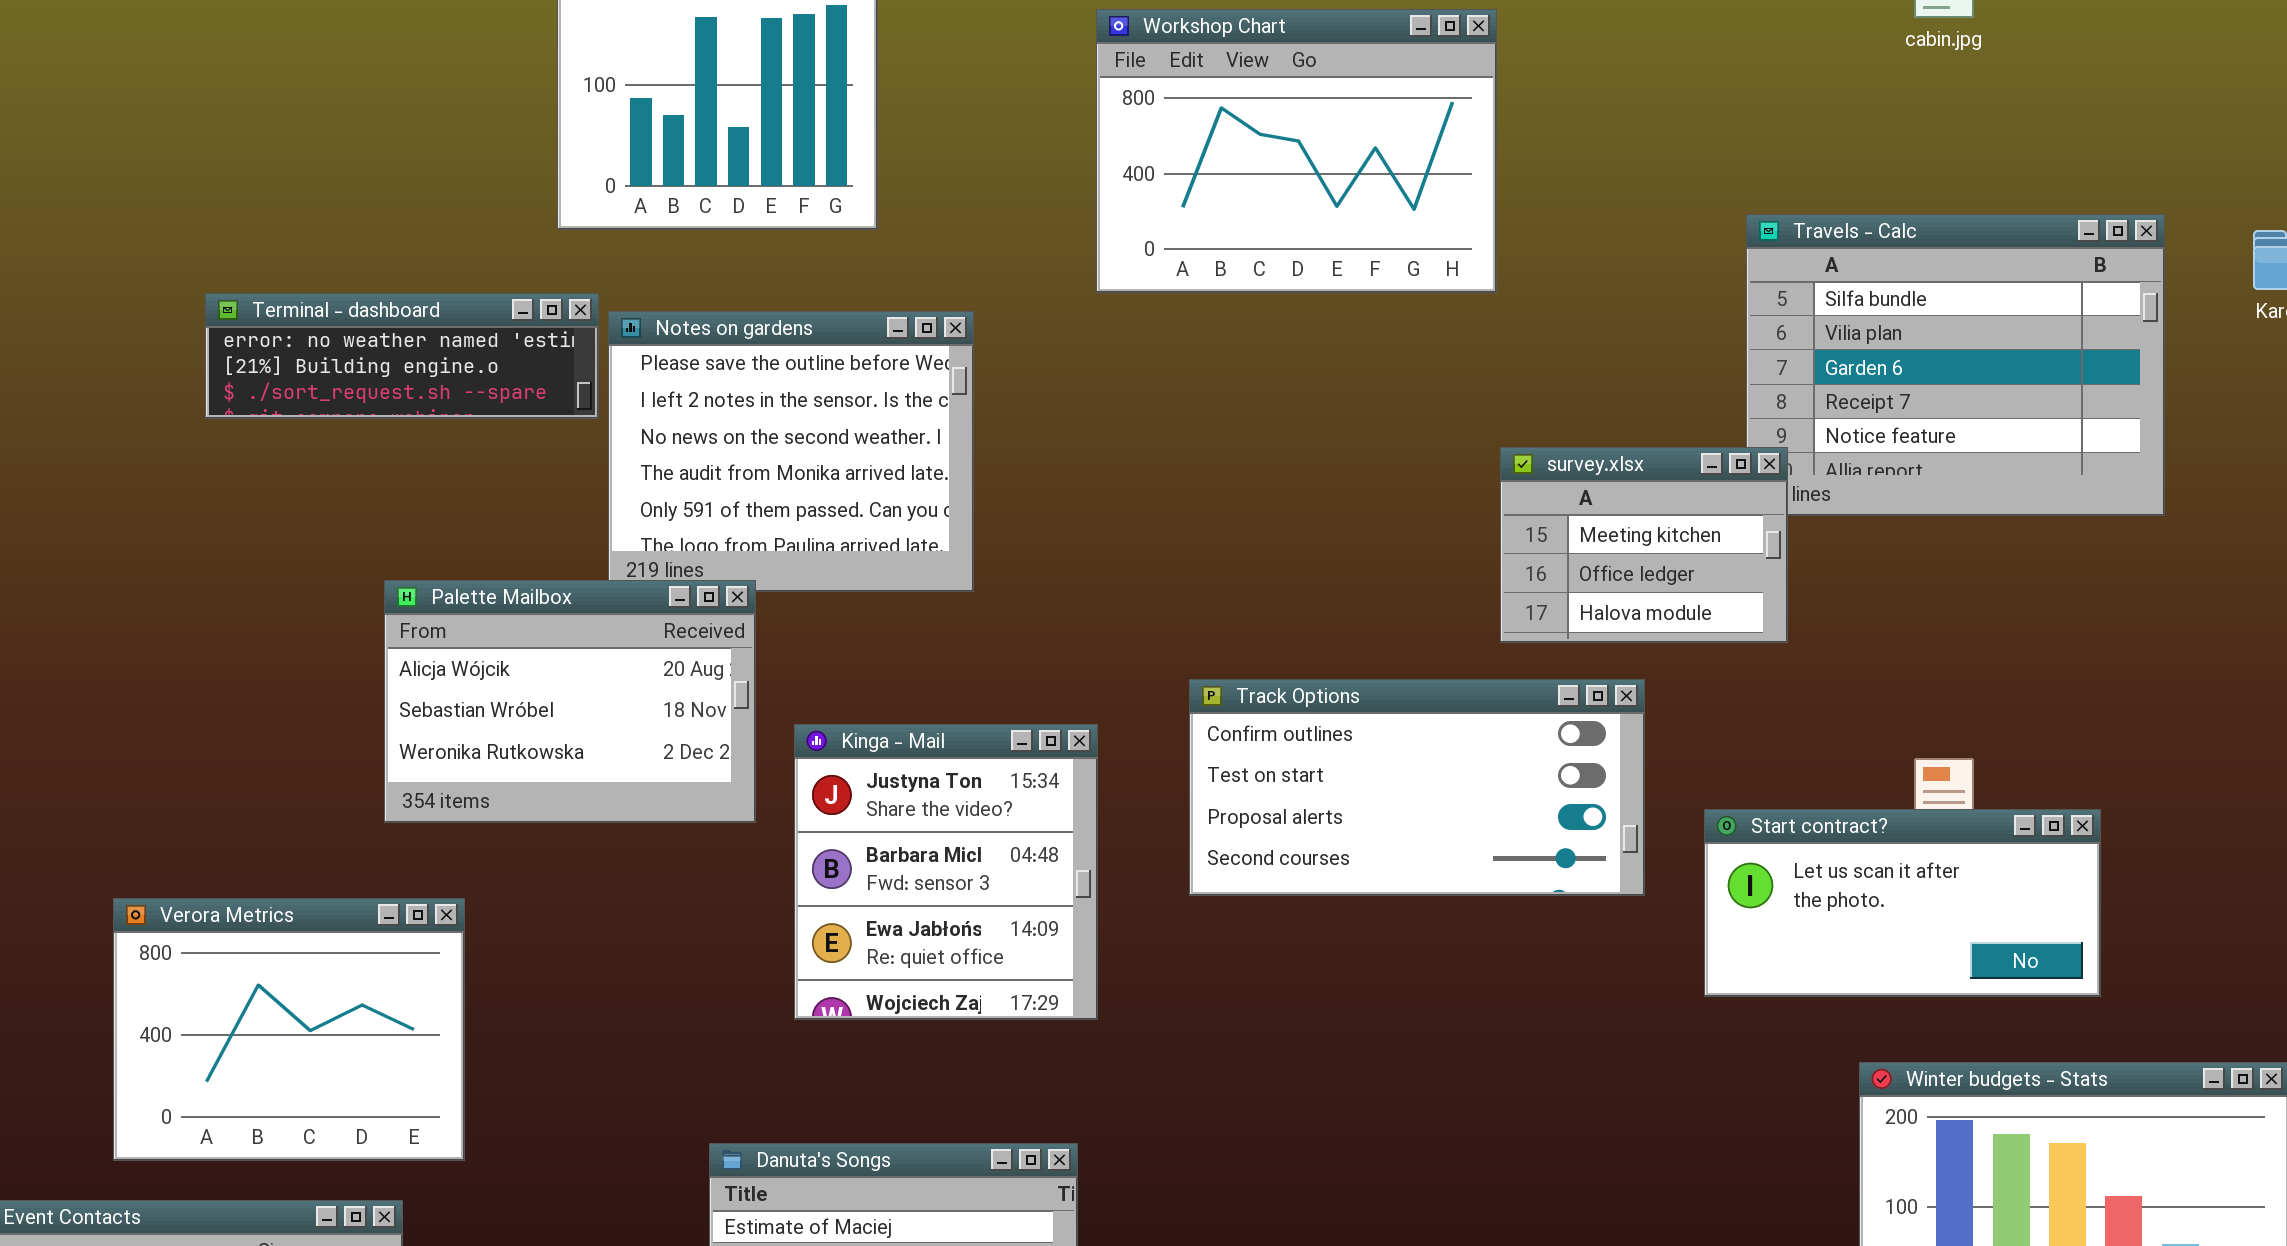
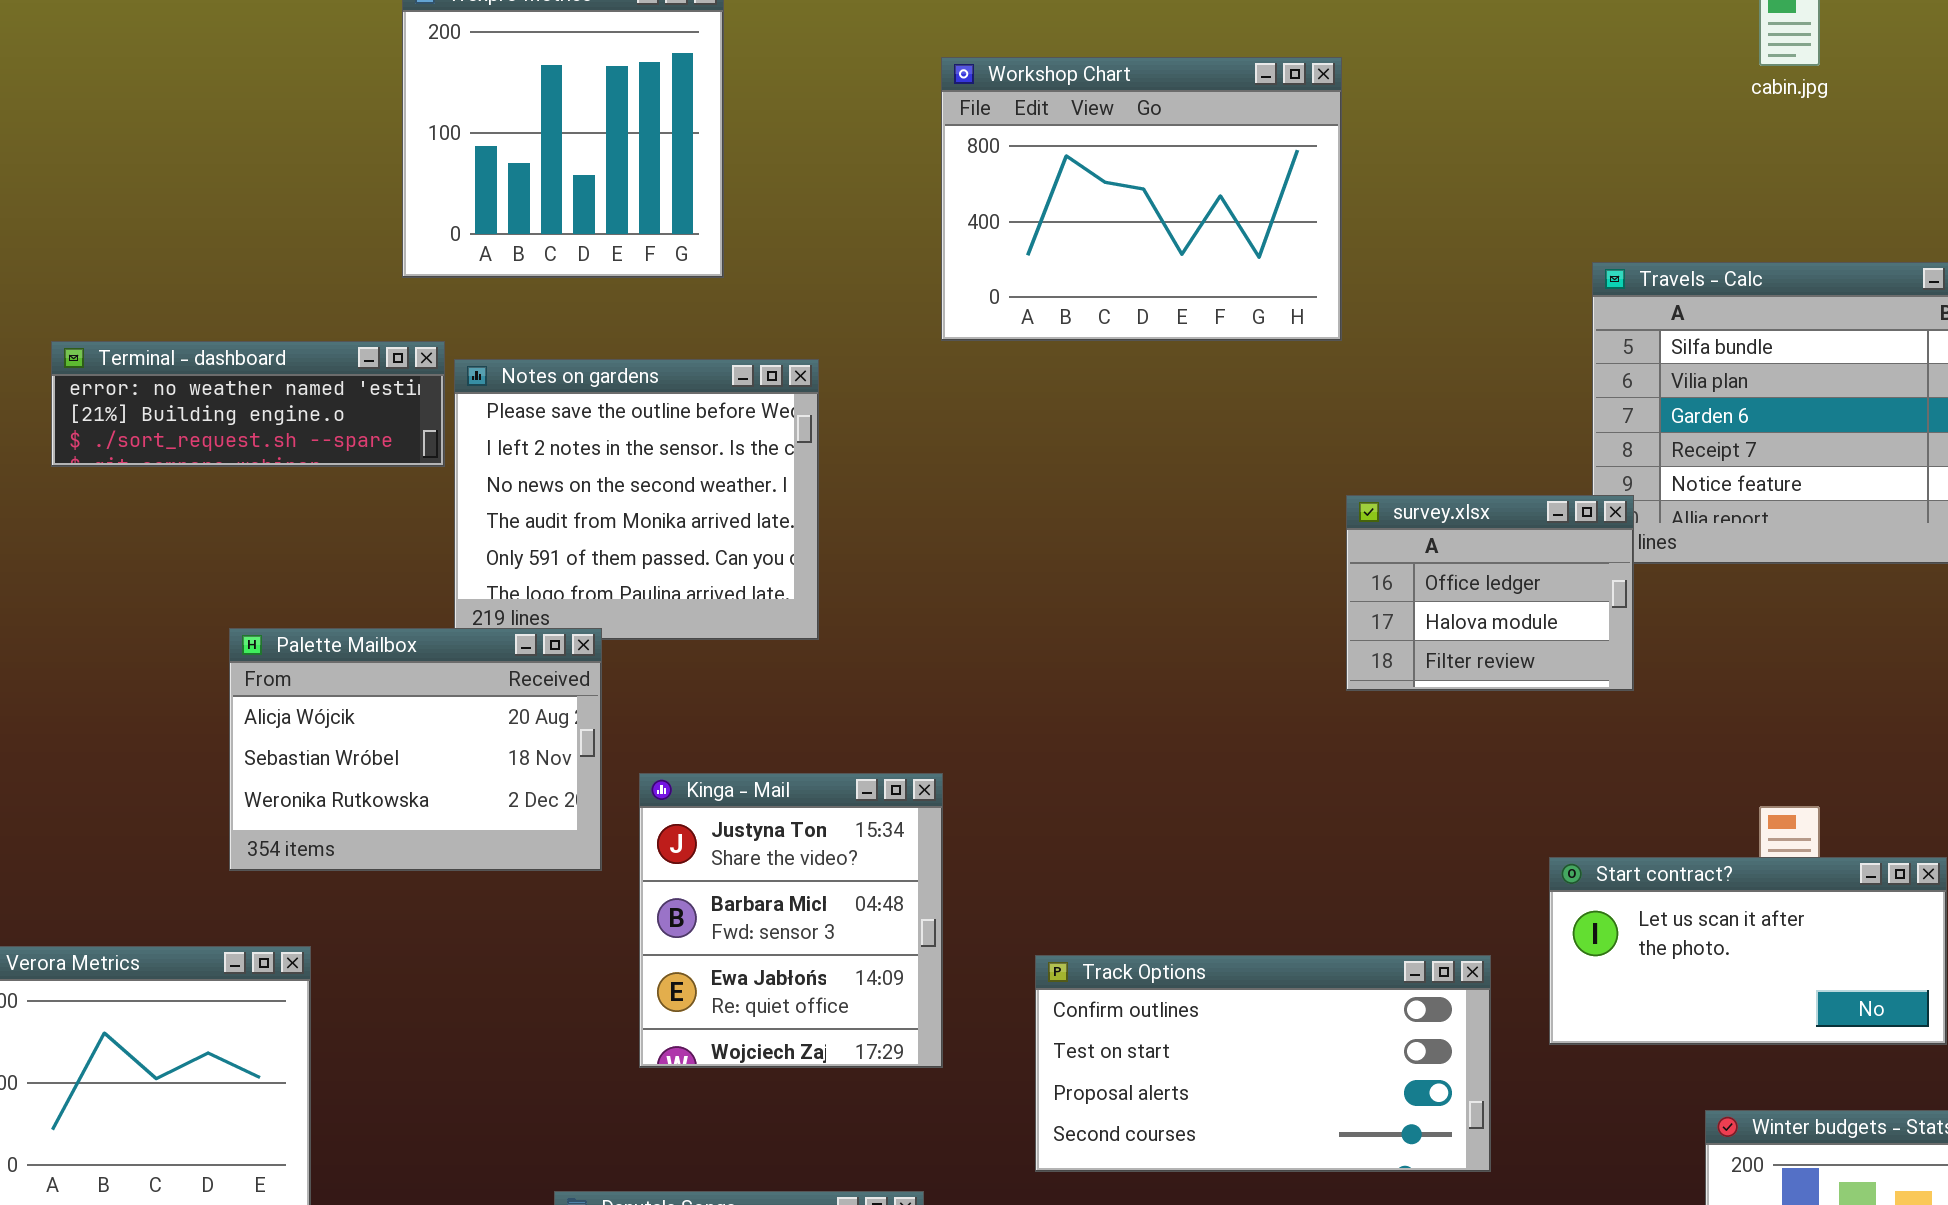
survey.xlsx: [1500,447,1788,643] -> [1346,495,1634,691], scrolled down 1 row
Track Options: [1189,679,1645,896] -> [1035,955,1491,1172], moved

